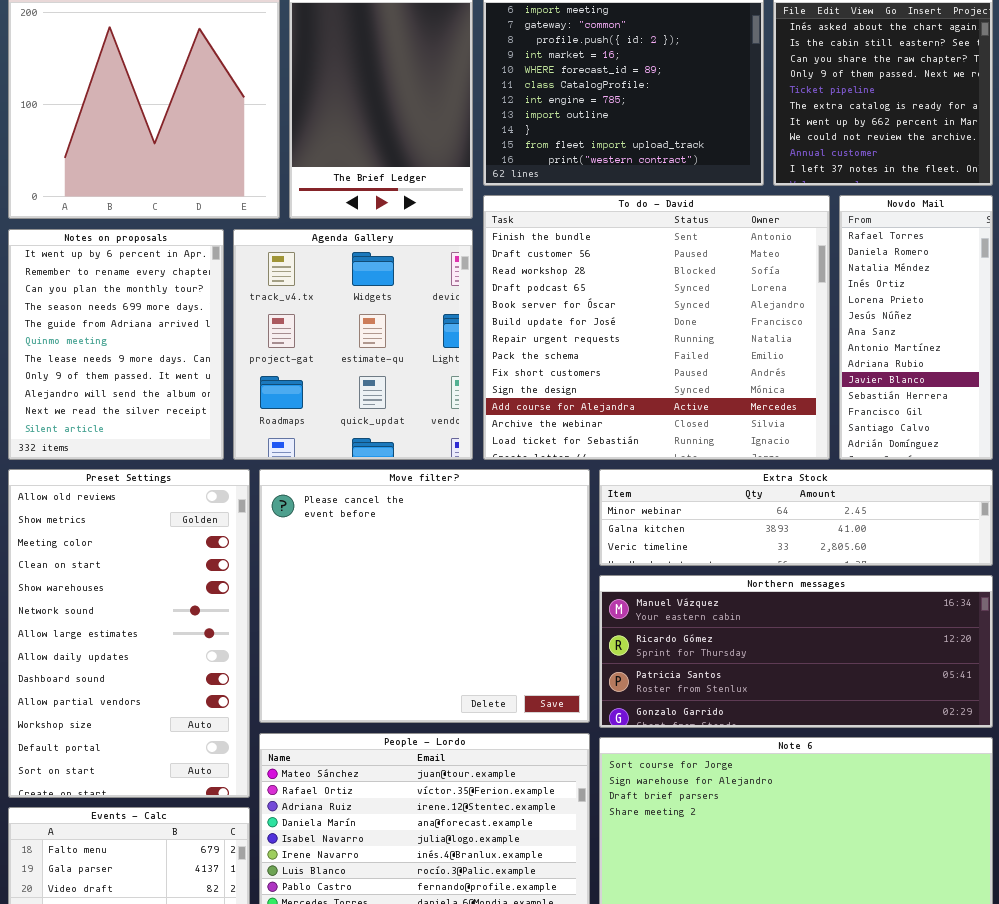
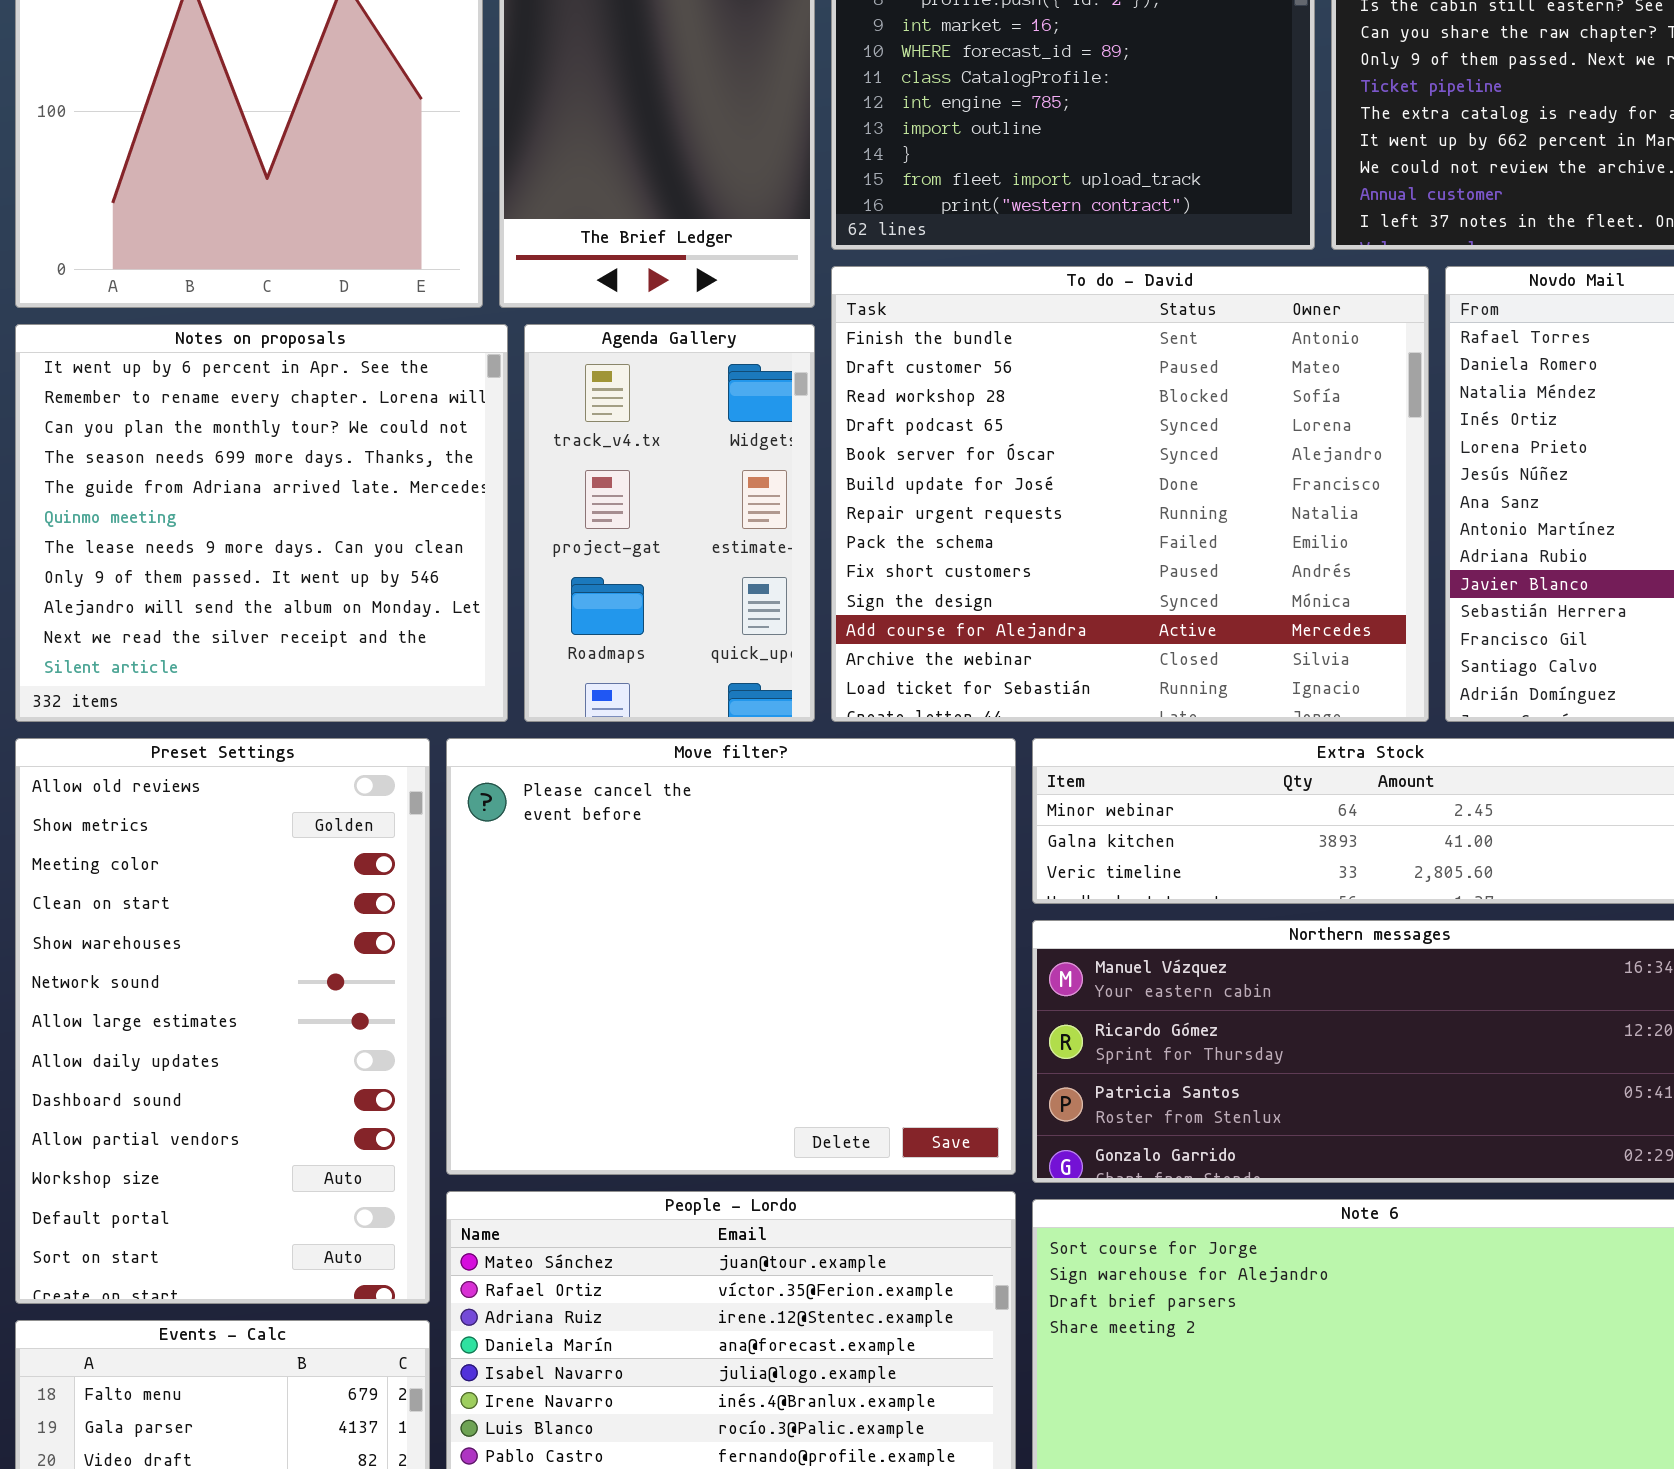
Notes on proposals: [8,229,224,460] -> [15,324,508,722], resized
Agenda Gallery: [233,229,473,460] -> [524,324,815,722], resized

